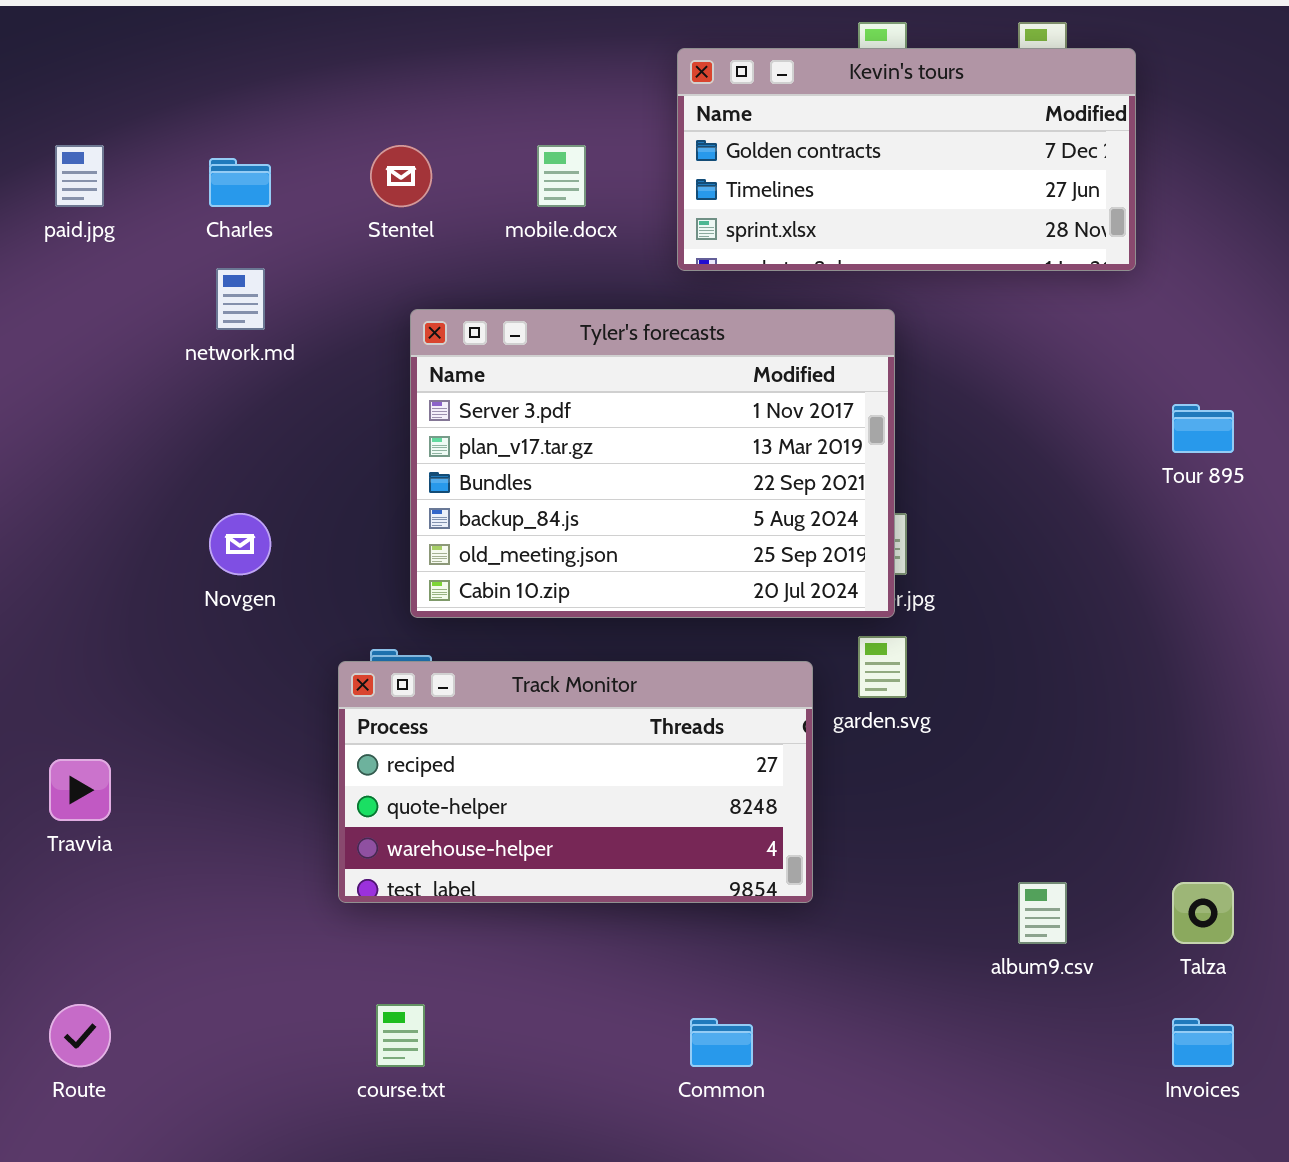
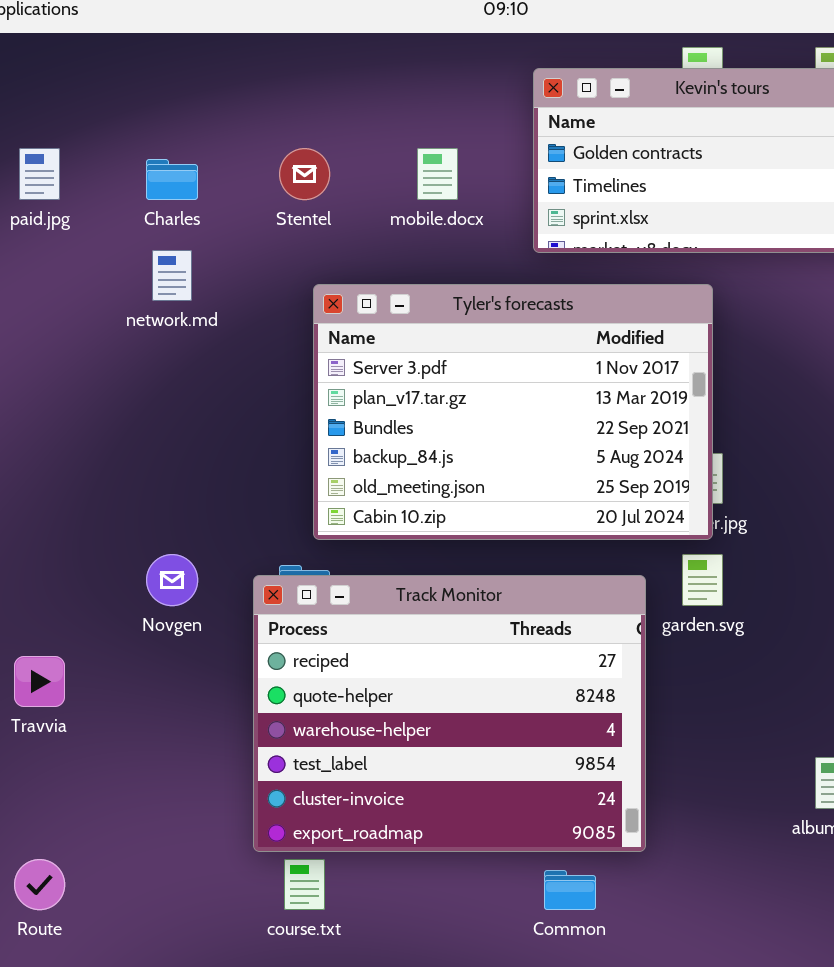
Novgen: [209,513,271,575] -> [146,554,198,606], moved
Track Monitor: [338,661,813,903] -> [253,575,646,852], resized

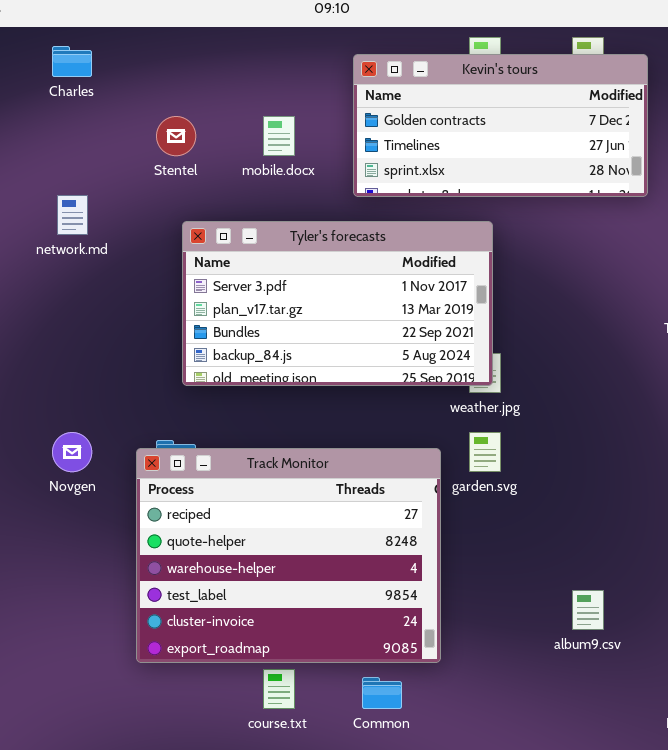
Charles: [146,159,198,200] -> [52,46,92,77], moved
Tyler's forecasts: [313,284,713,540] -> [182,221,493,386], resized
course.txt: [284,859,325,910] -> [263,669,295,709], moved

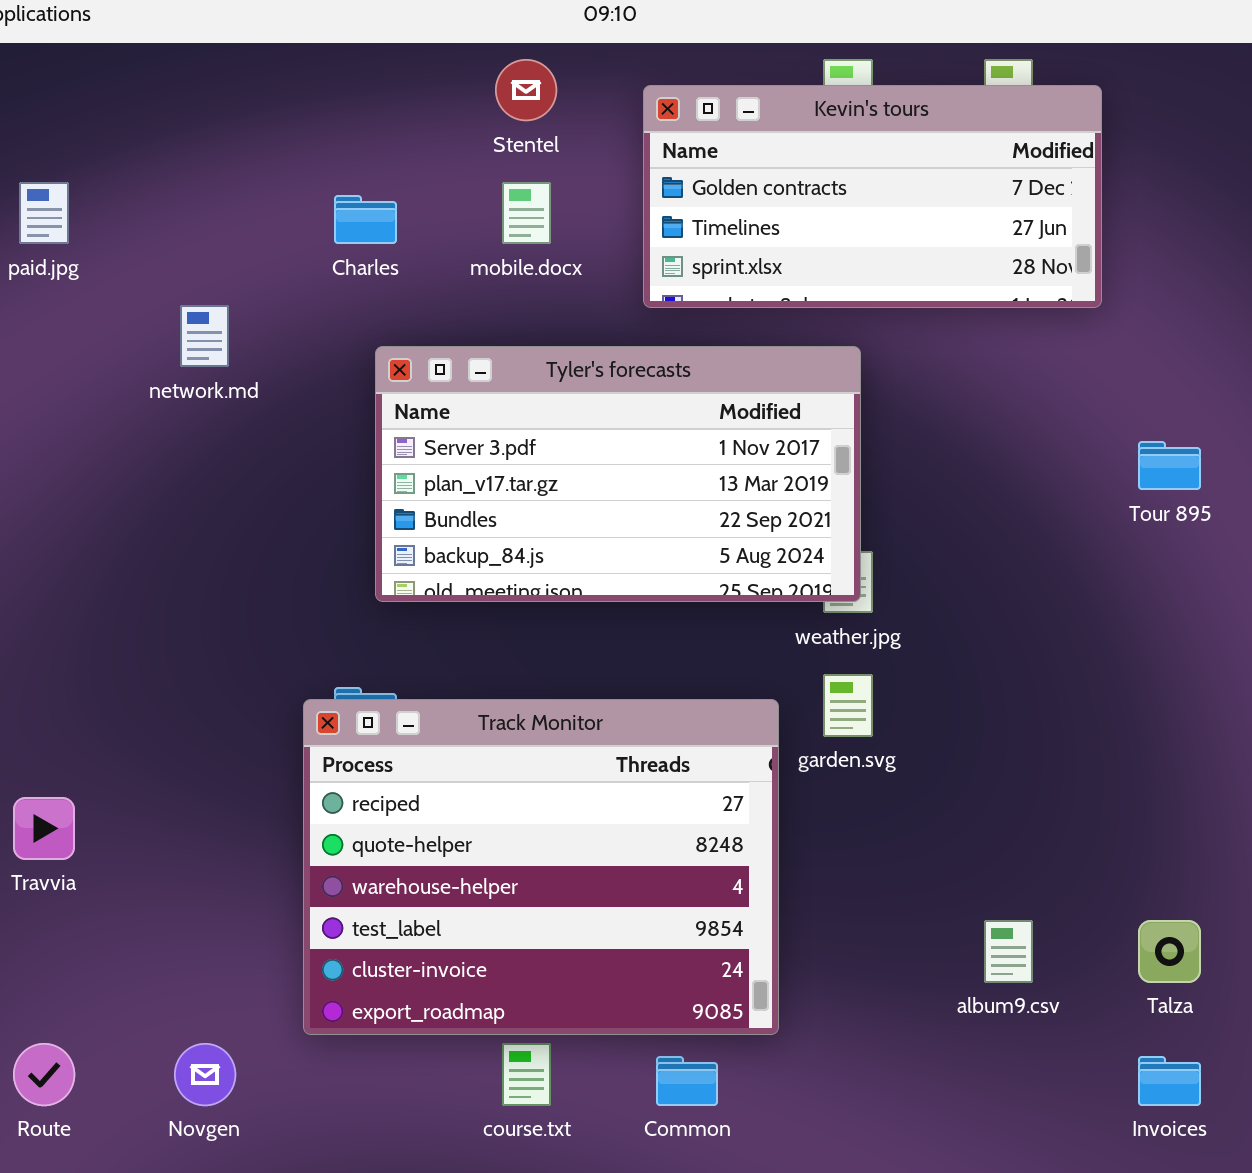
Charles: [52,46,92,77] -> [334,195,397,244], moved
Stentel: [156,116,196,156] -> [495,59,557,121], moved
Novgen: [52,432,92,472] -> [174,1043,236,1106], moved

